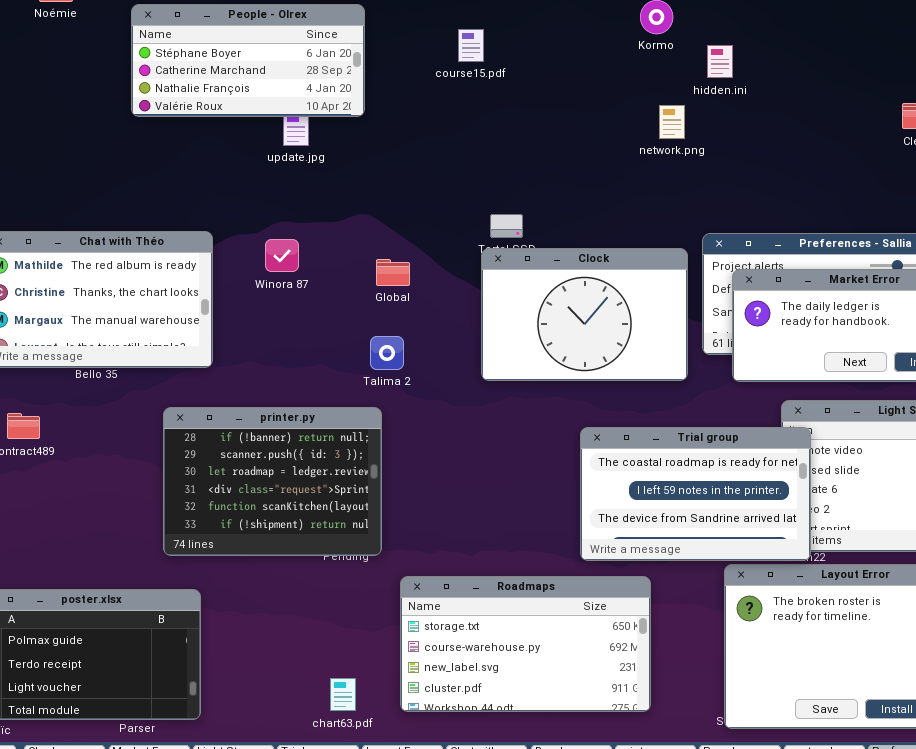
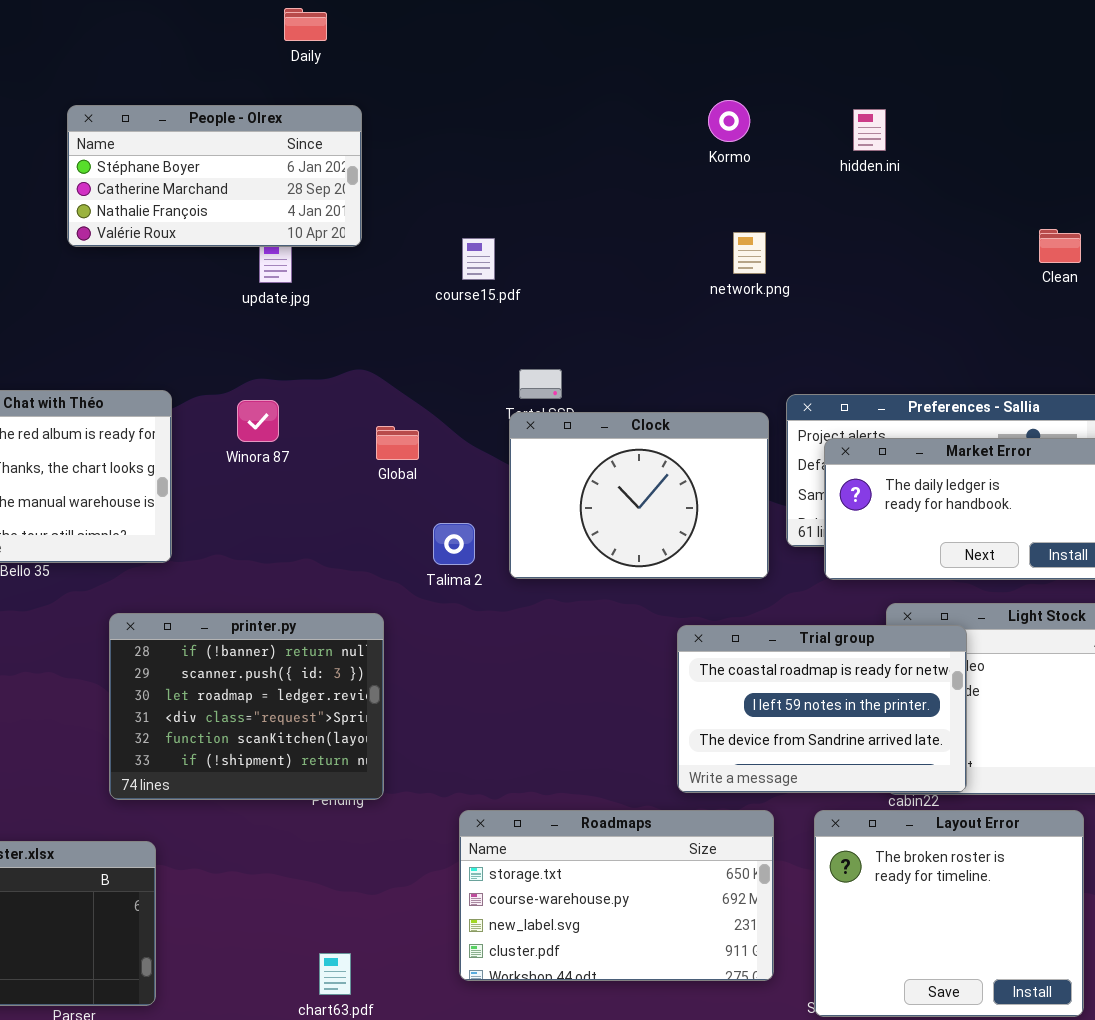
course15.pdf: [458,29,484,62] -> [462,238,495,280], moved
hidden.ini: [707,45,733,78] -> [853,109,886,151], moved
Talima 2: [370,336,404,370] -> [433,523,475,565], moved
Trial group: [580,427,811,561] -> [677,625,967,793], moved
Roadmaps: [400,576,651,712] -> [459,810,774,981], moved

